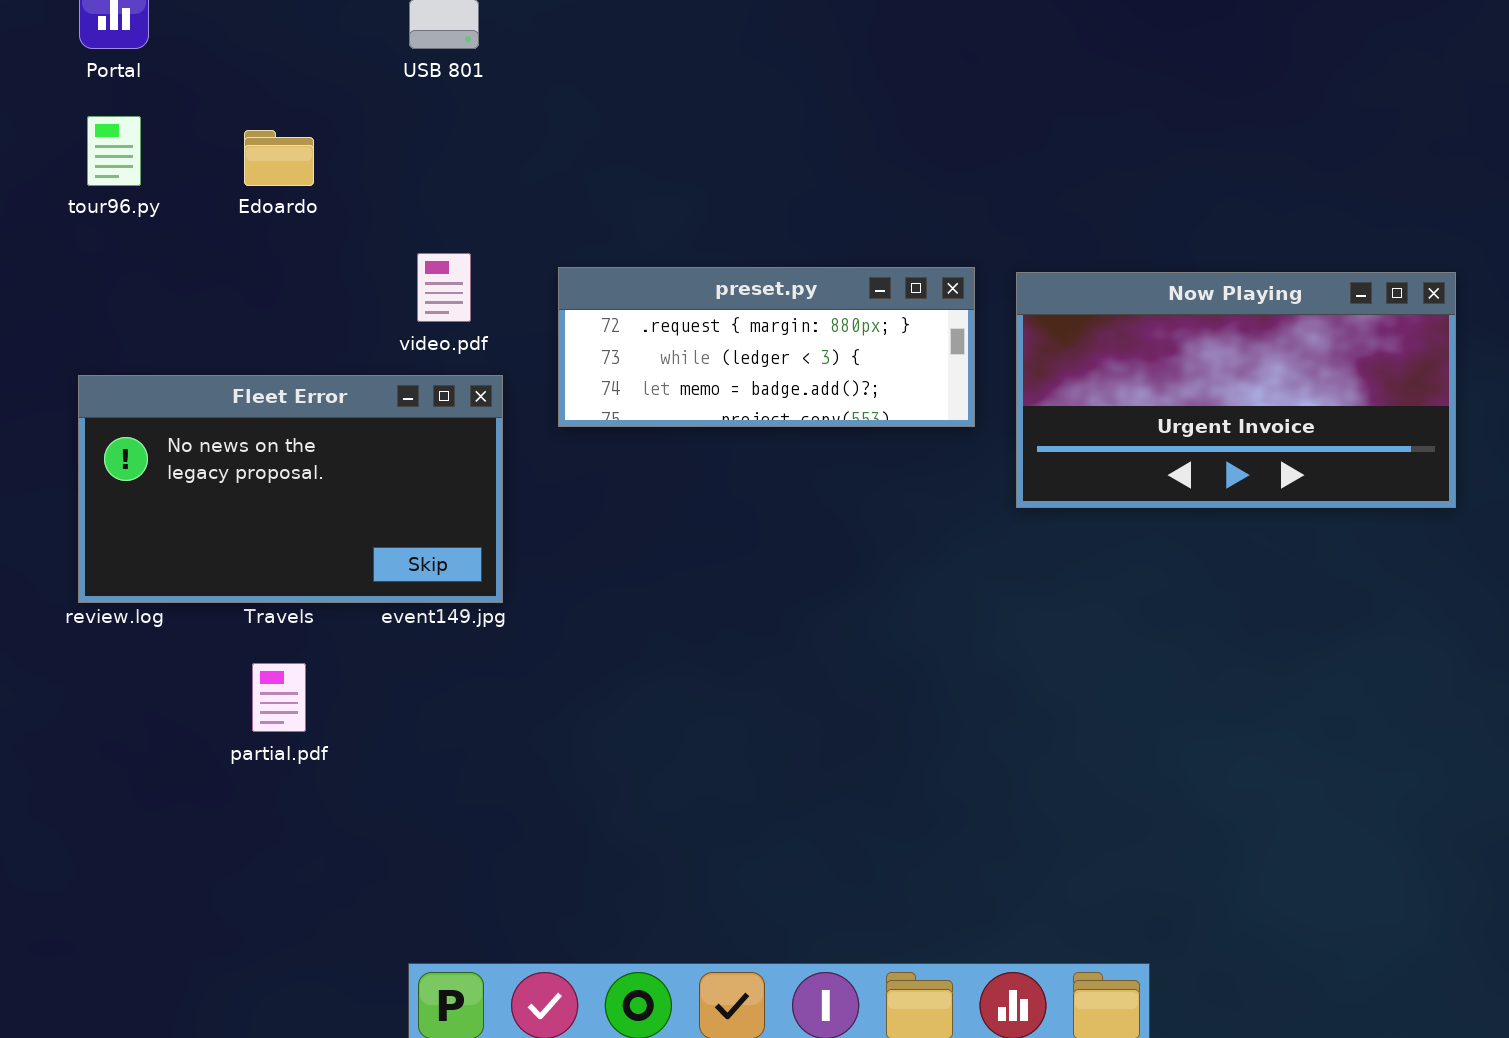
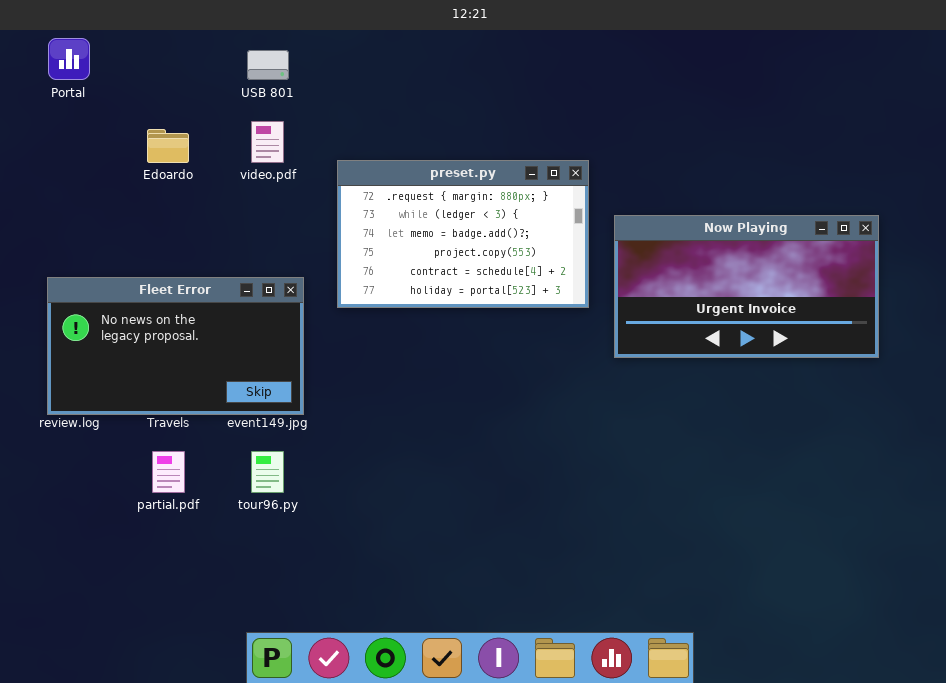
tour96.py: [87,116,141,186] -> [251,451,284,493], moved
video.pdf: [417,253,471,322] -> [251,121,284,163], moved
preset.py: [558,267,975,427] -> [337,160,589,308], resized

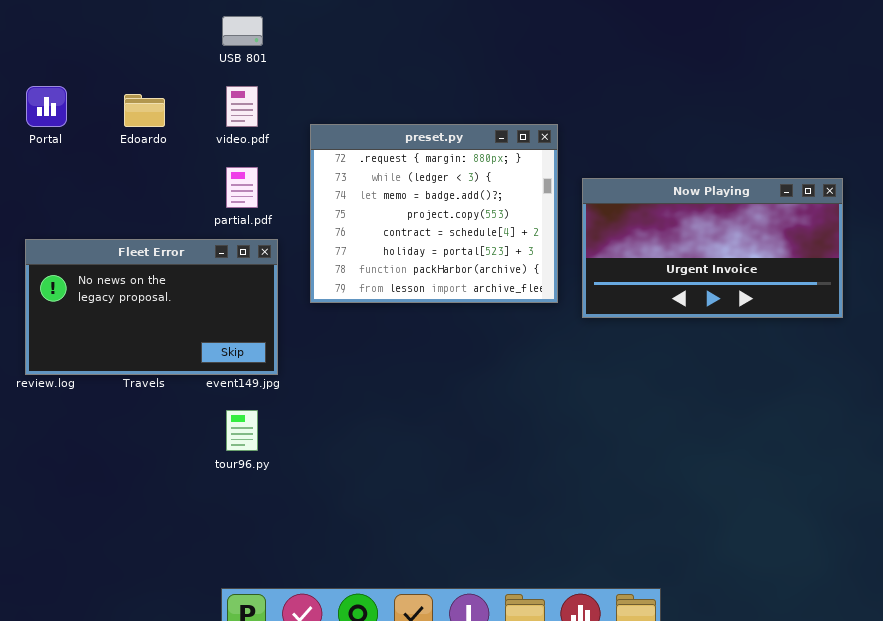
Portal: [48,38,90,80] -> [26,86,67,127], moved
preset.py: [337,160,589,308] -> [310,124,558,303], resized
partial.pdf: [152,451,185,493] -> [226,167,258,208], moved

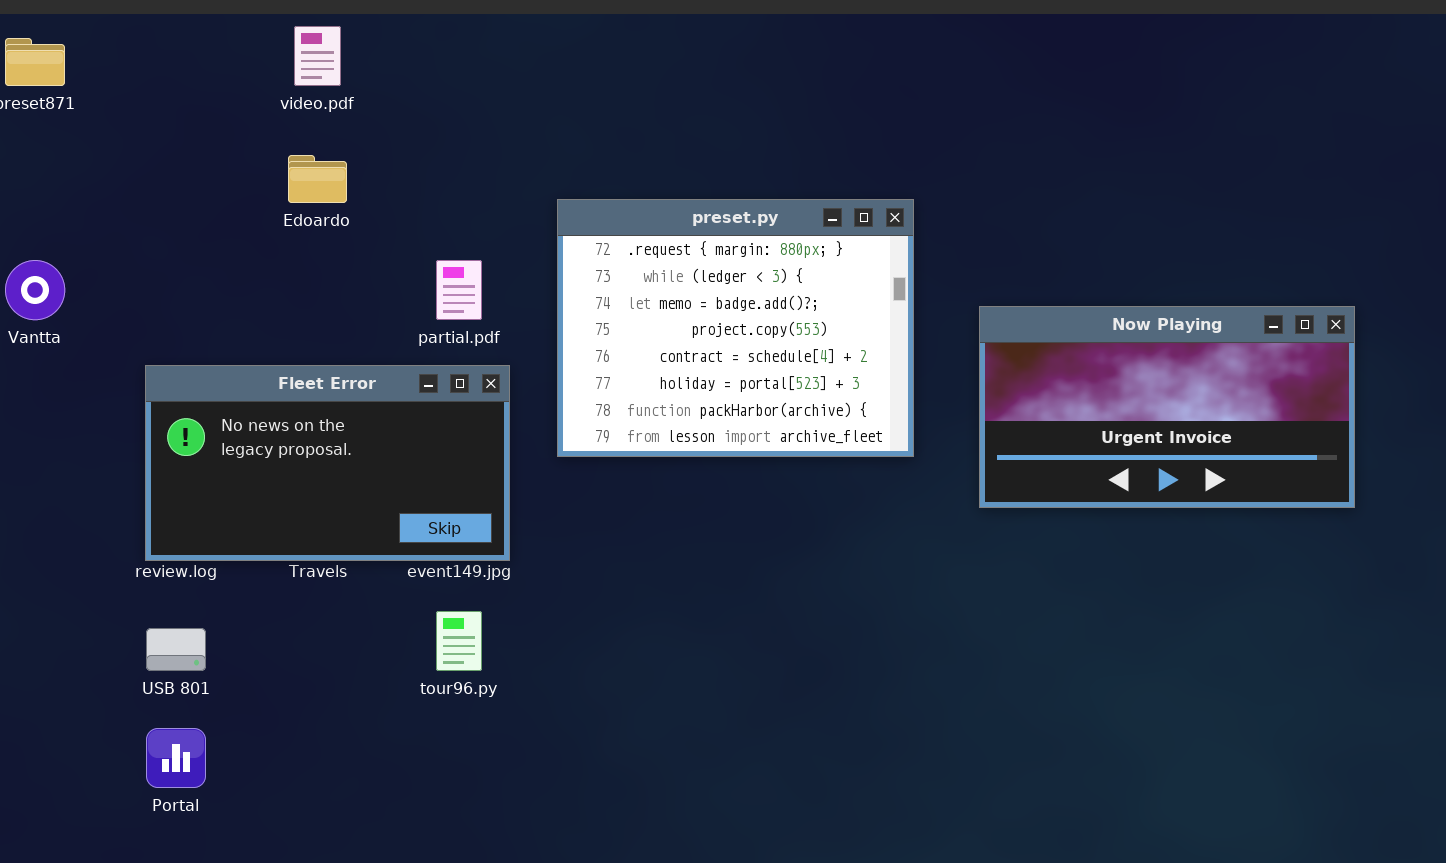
USB 801: [222,16,263,46] -> [146,628,206,671], moved
Portal: [26,86,67,127] -> [146,728,206,788], moved
video.pdf: [226,86,258,127] -> [294,26,341,86], moved
Now Playing: [582,178,843,318] -> [979,306,1355,508], moved

